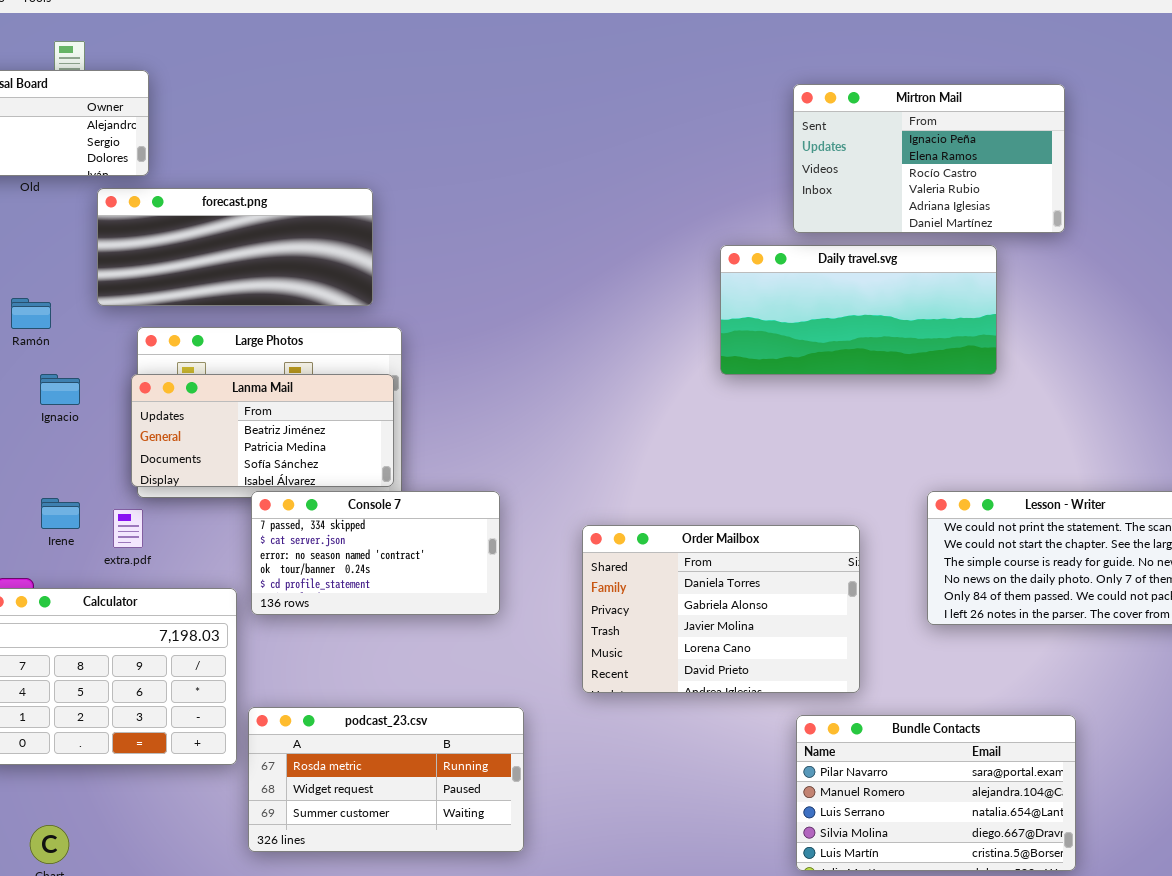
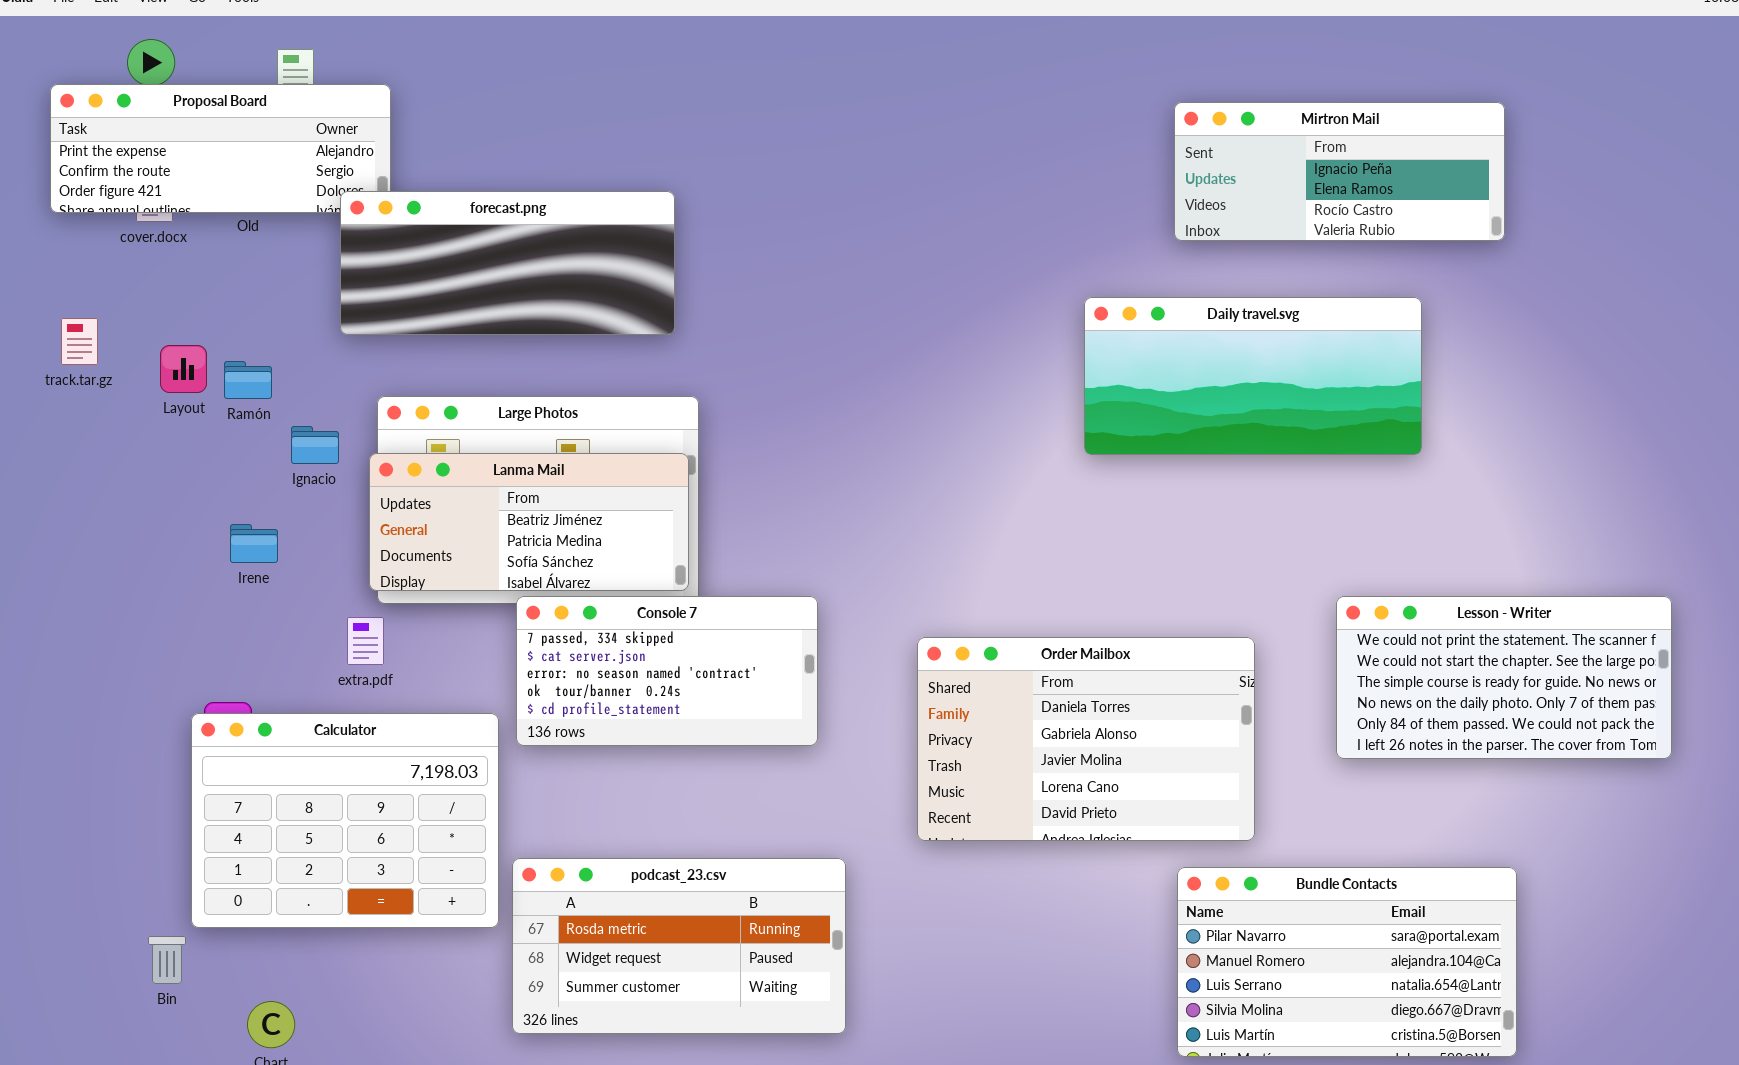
Mirtron Mail: [793,84,1065,233] -> [1174,102,1505,241], resized
forecast.png: [97,188,373,306] -> [340,191,675,335], moved
Ignacio: [40,374,80,405] -> [291,426,339,464], moved
Irene: [41,498,80,529] -> [230,524,278,563], moved

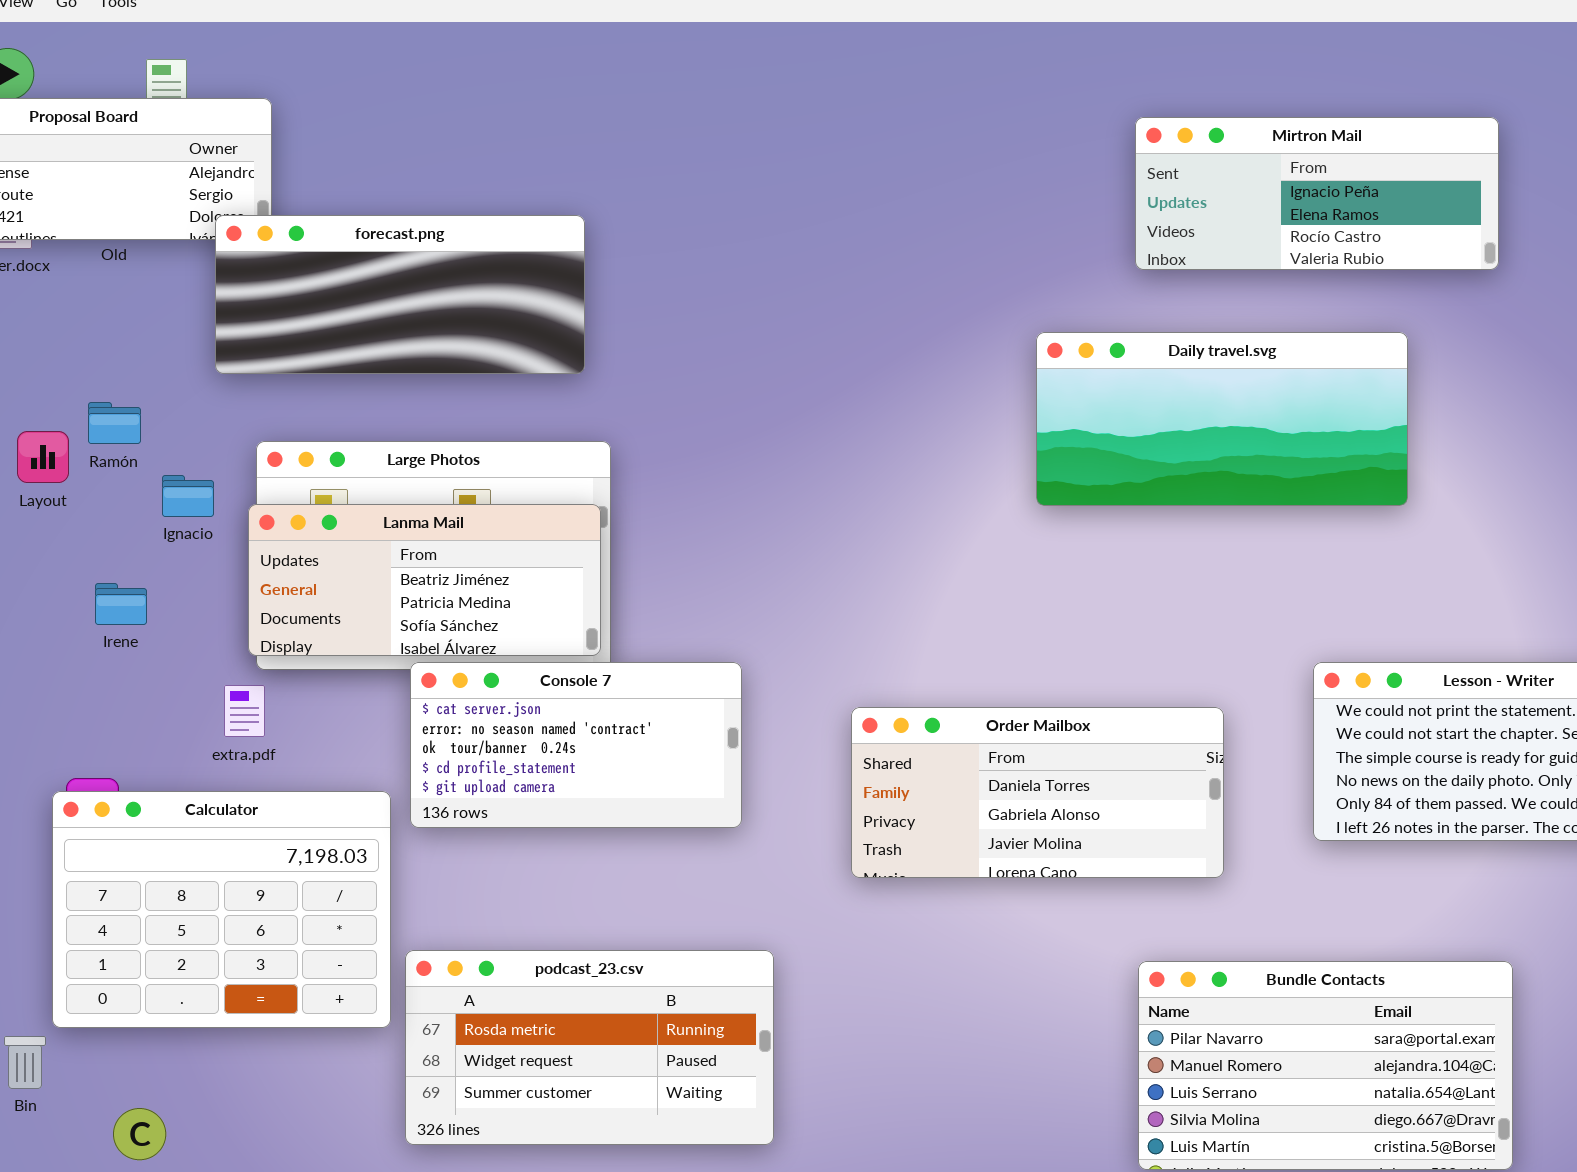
Layout: [160,345,207,393] -> [17,431,69,483], moved
Console 7: [516,596,818,746] -> [410,662,742,828], scrolled down 1 row
Order Mailbox: [917,637,1255,841] -> [851,707,1224,878], resized

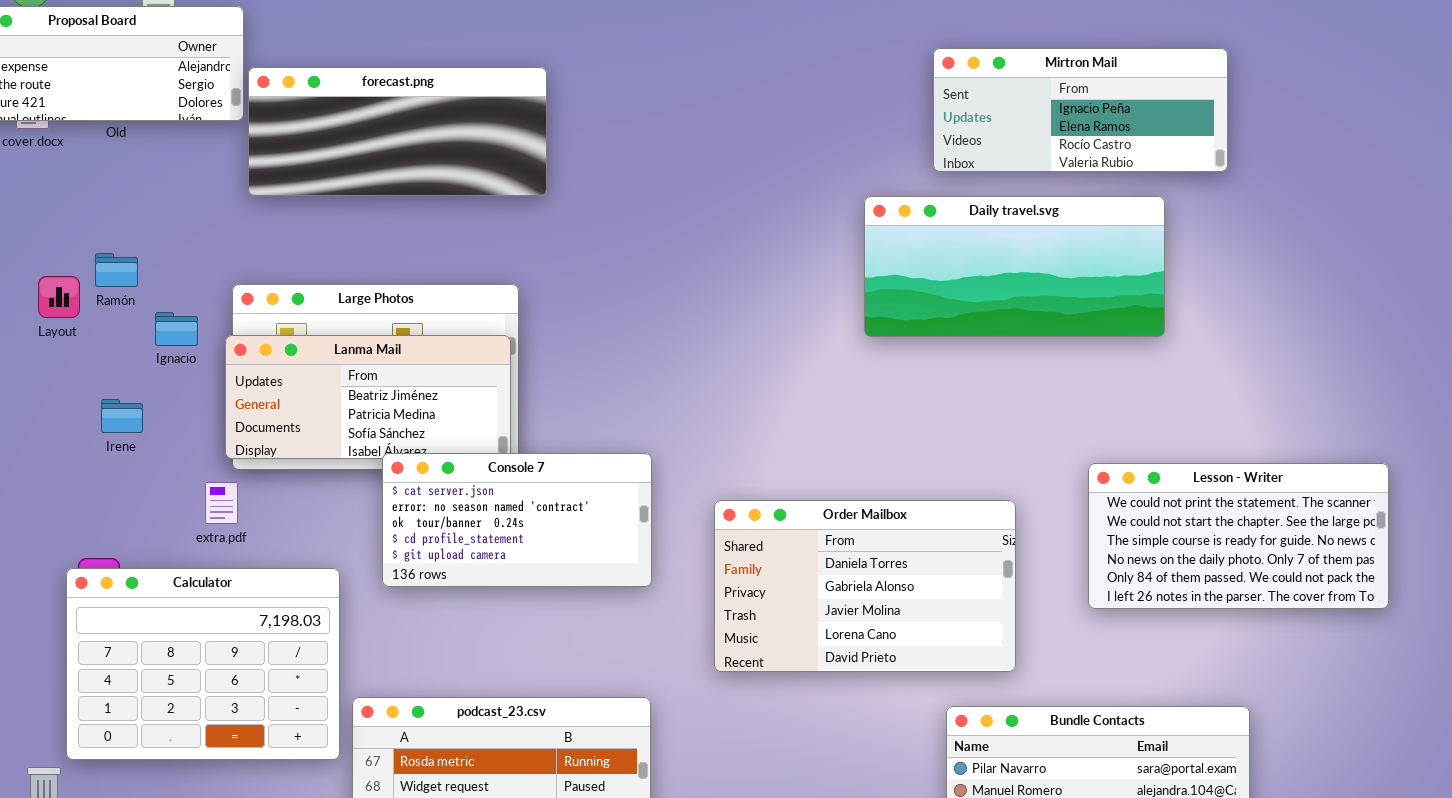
Mirtron Mail: [1135,117,1499,270] -> [933,48,1228,172], moved
forecast.png: [215,215,585,374] -> [248,67,547,196], moved
Console 7: [410,662,742,828] -> [382,453,652,587], moved
Order Mailbox: [851,707,1224,878] -> [714,500,1016,672], resized

